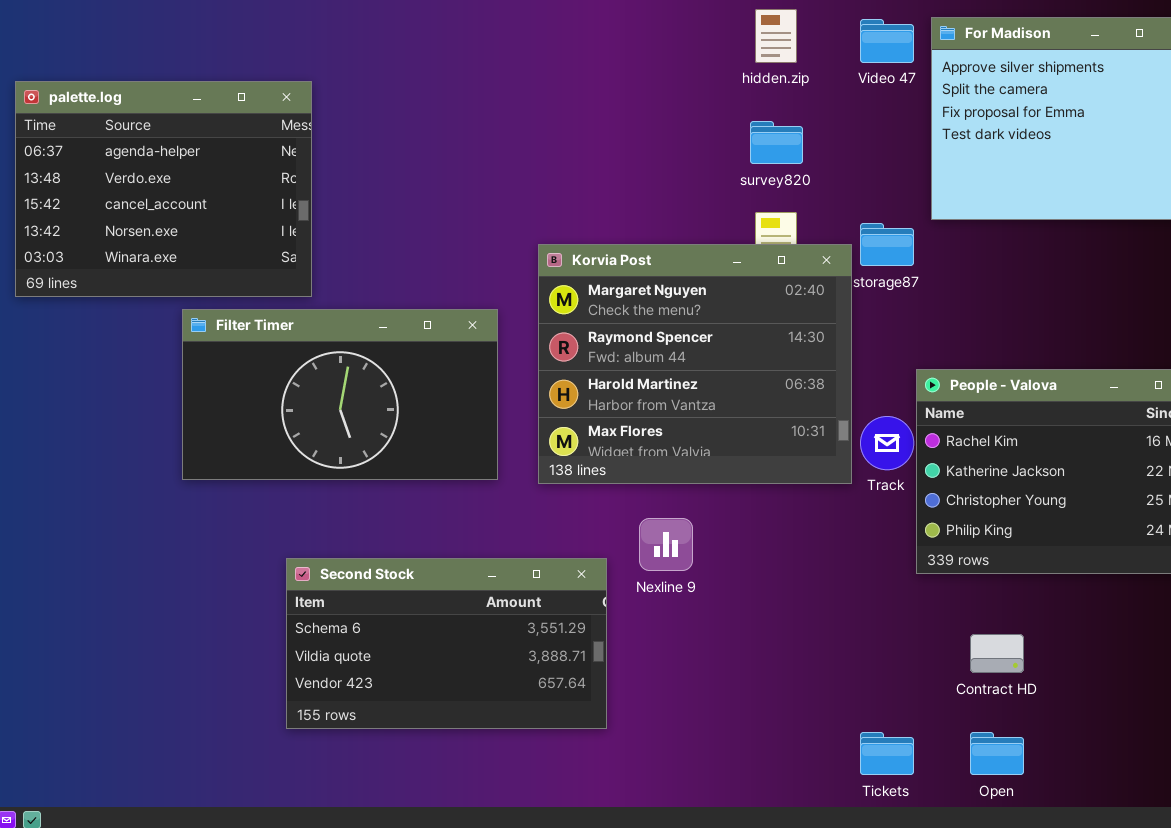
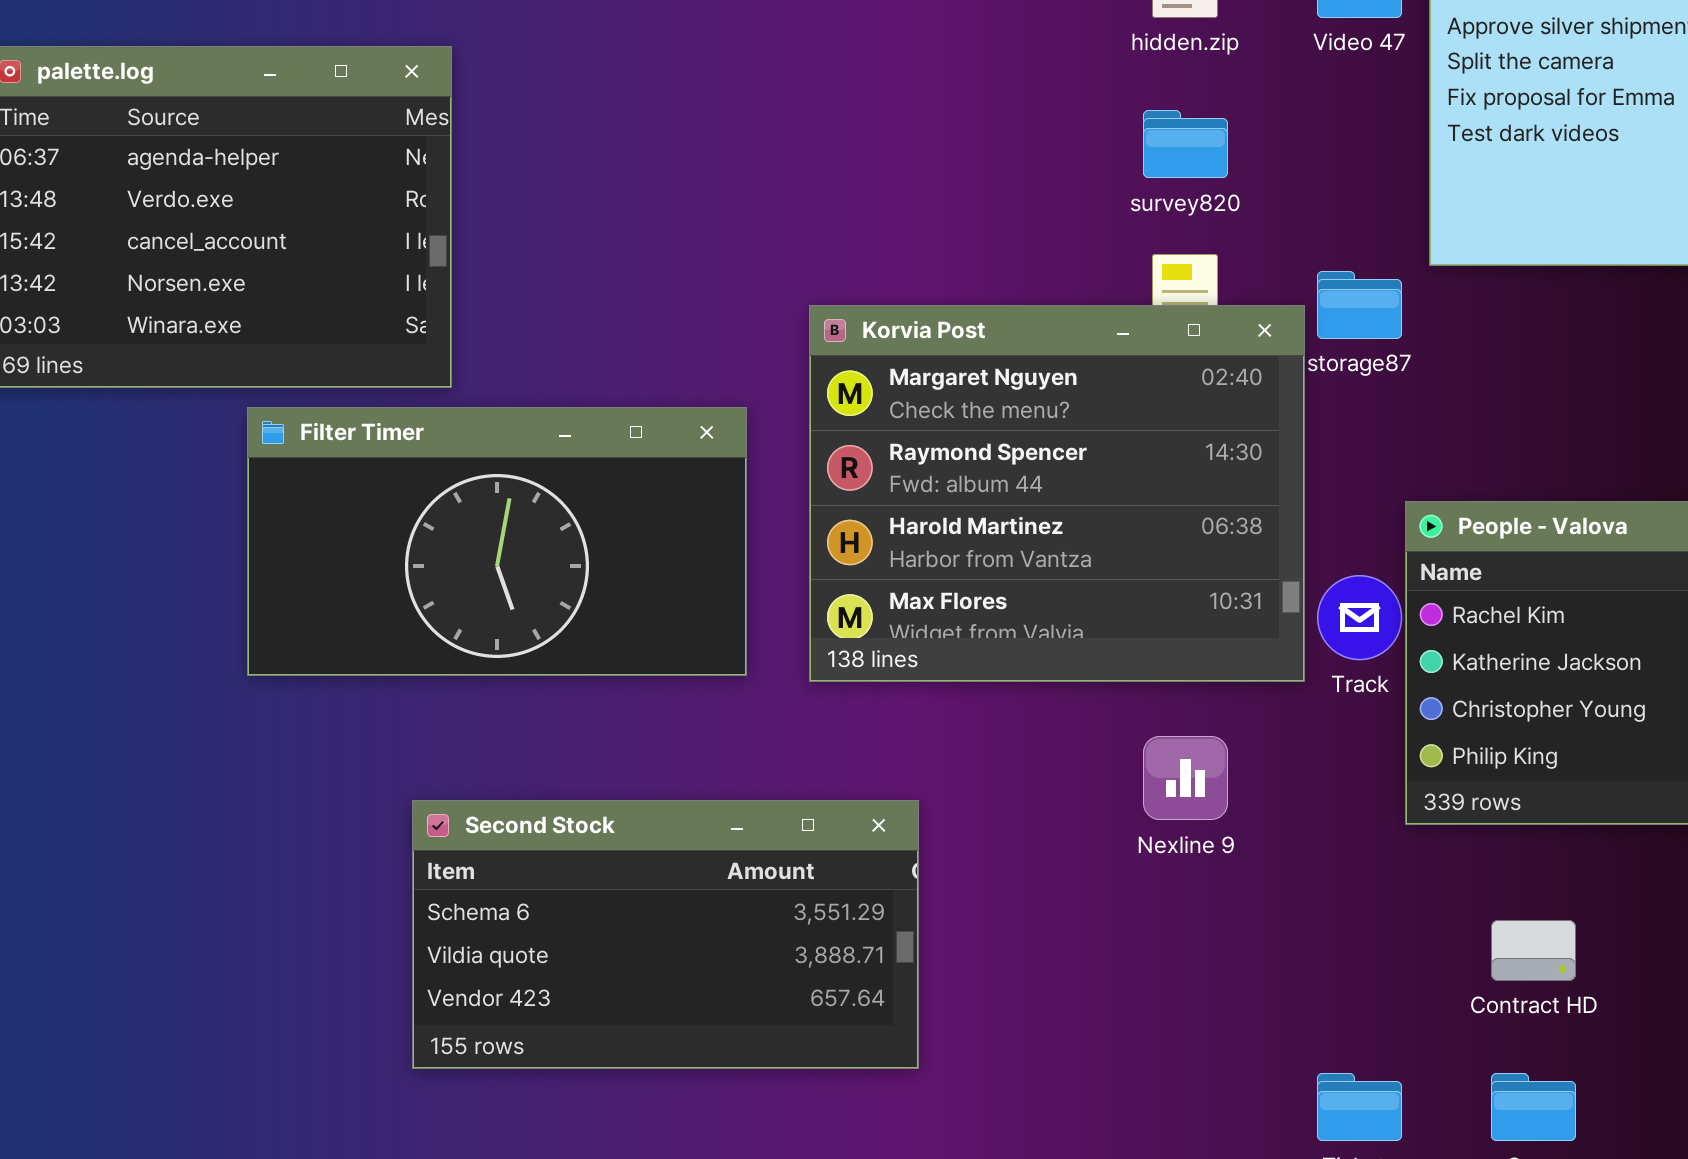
Nexline 9: [639,518,693,571] -> [1143,736,1228,820], moved

